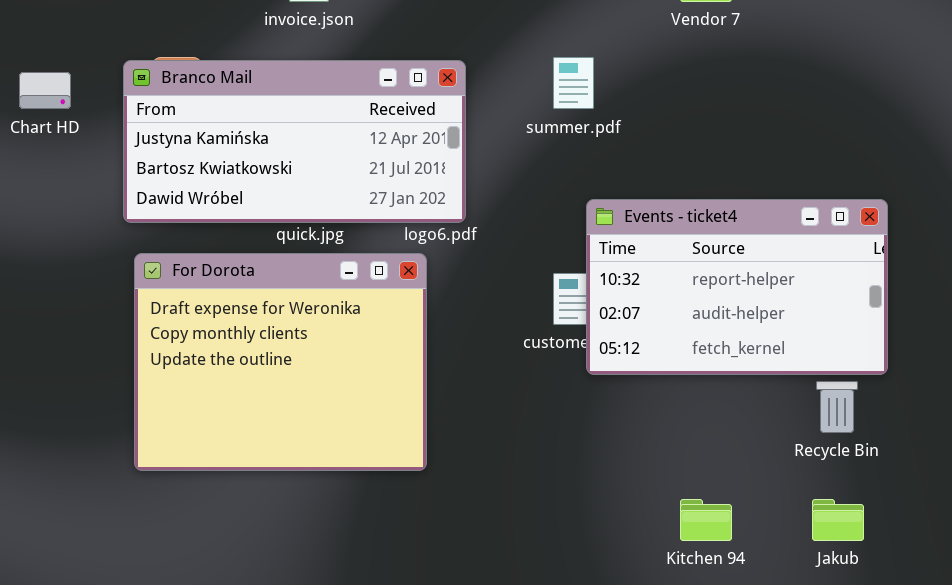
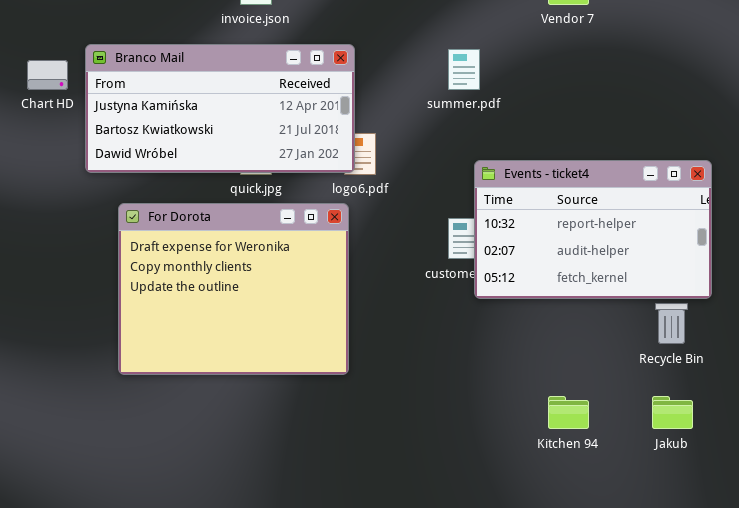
Branco Mail: [123,60,466,223] -> [85,44,355,173], moved

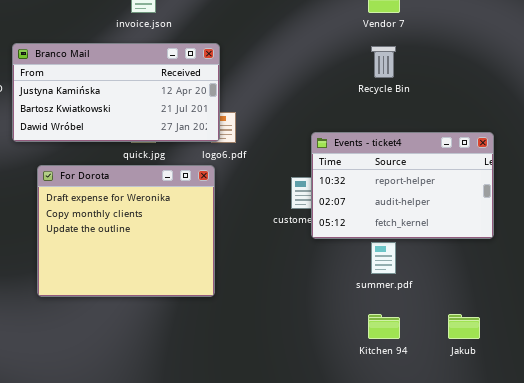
summer.pdf: [448,49,480,90] -> [371,242,396,274], moved
Recycle Bin: [655,303,688,344] -> [371,46,396,78], moved

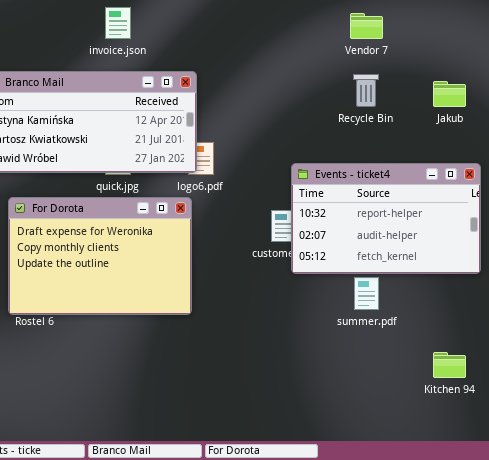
For Dorota: [37,165,215,297] -> [8,197,192,315], resized
Kitchen 94: [368,314,400,339] -> [433,352,466,378], moved
Jakub: [448,314,480,339] -> [433,81,466,107], moved

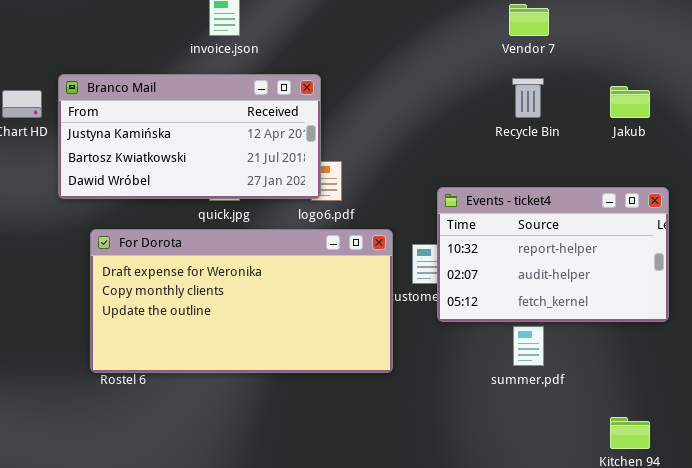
For Dorota: [8,197,192,315] -> [90,229,393,373], resized

